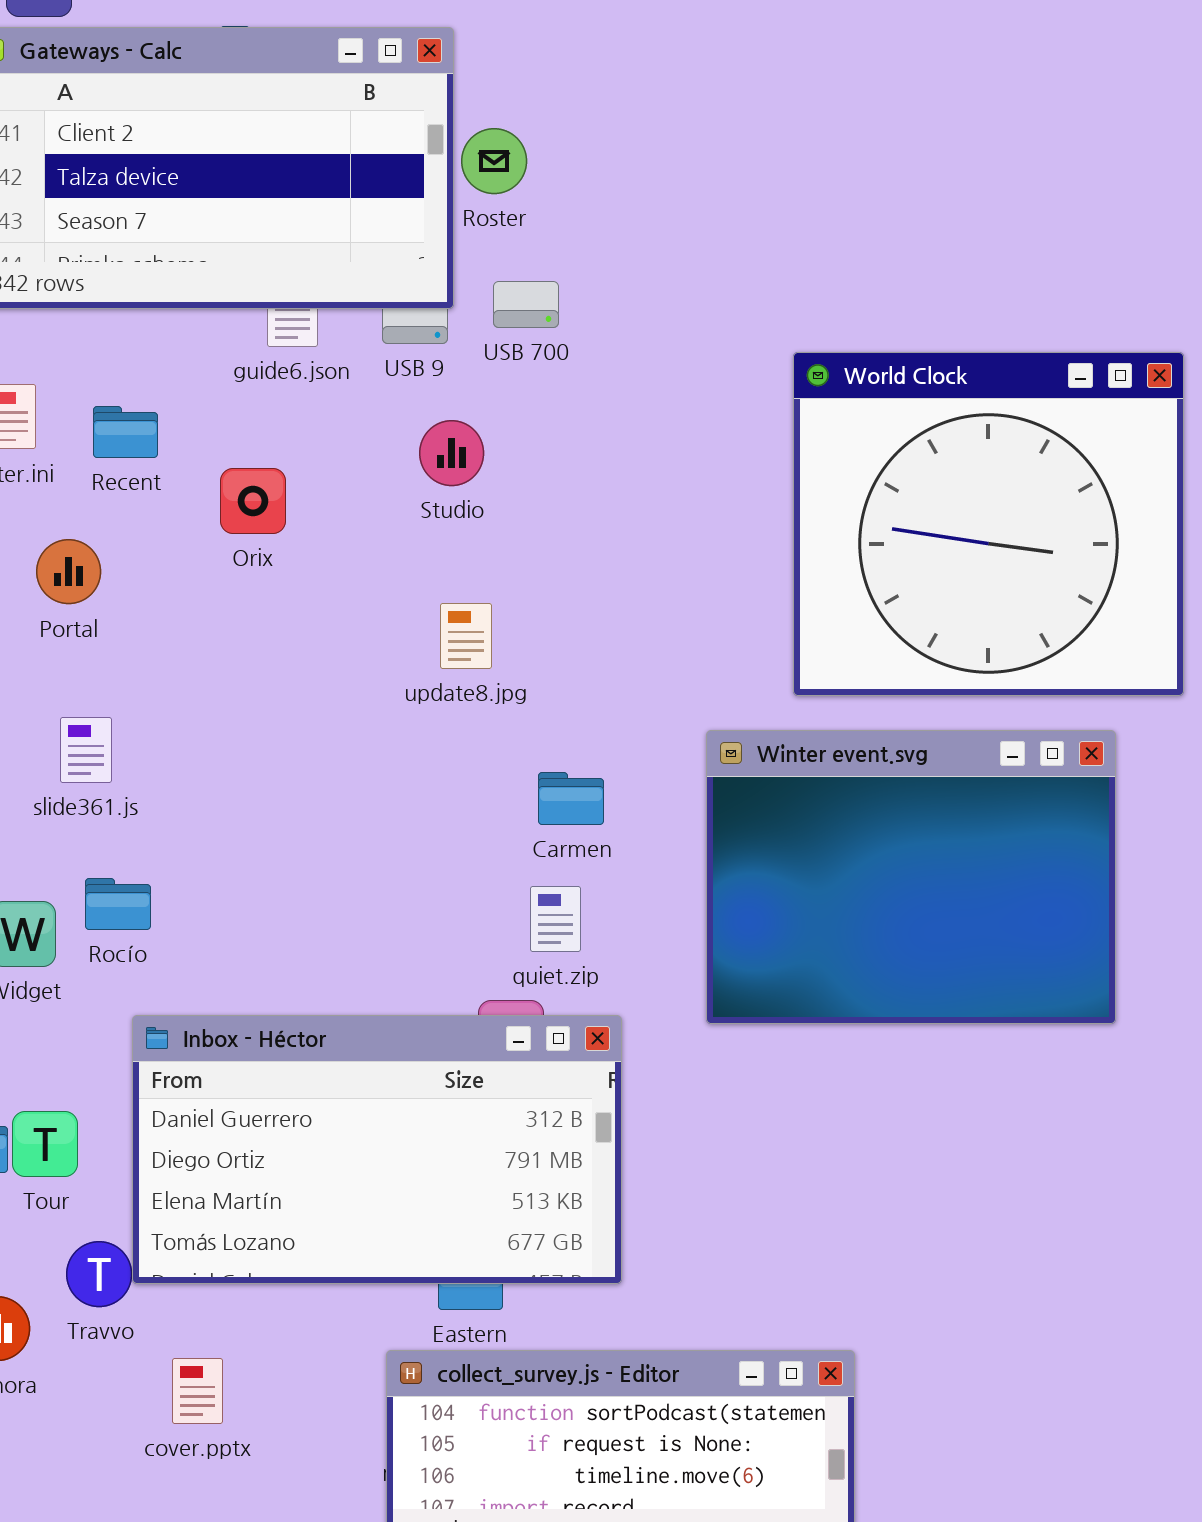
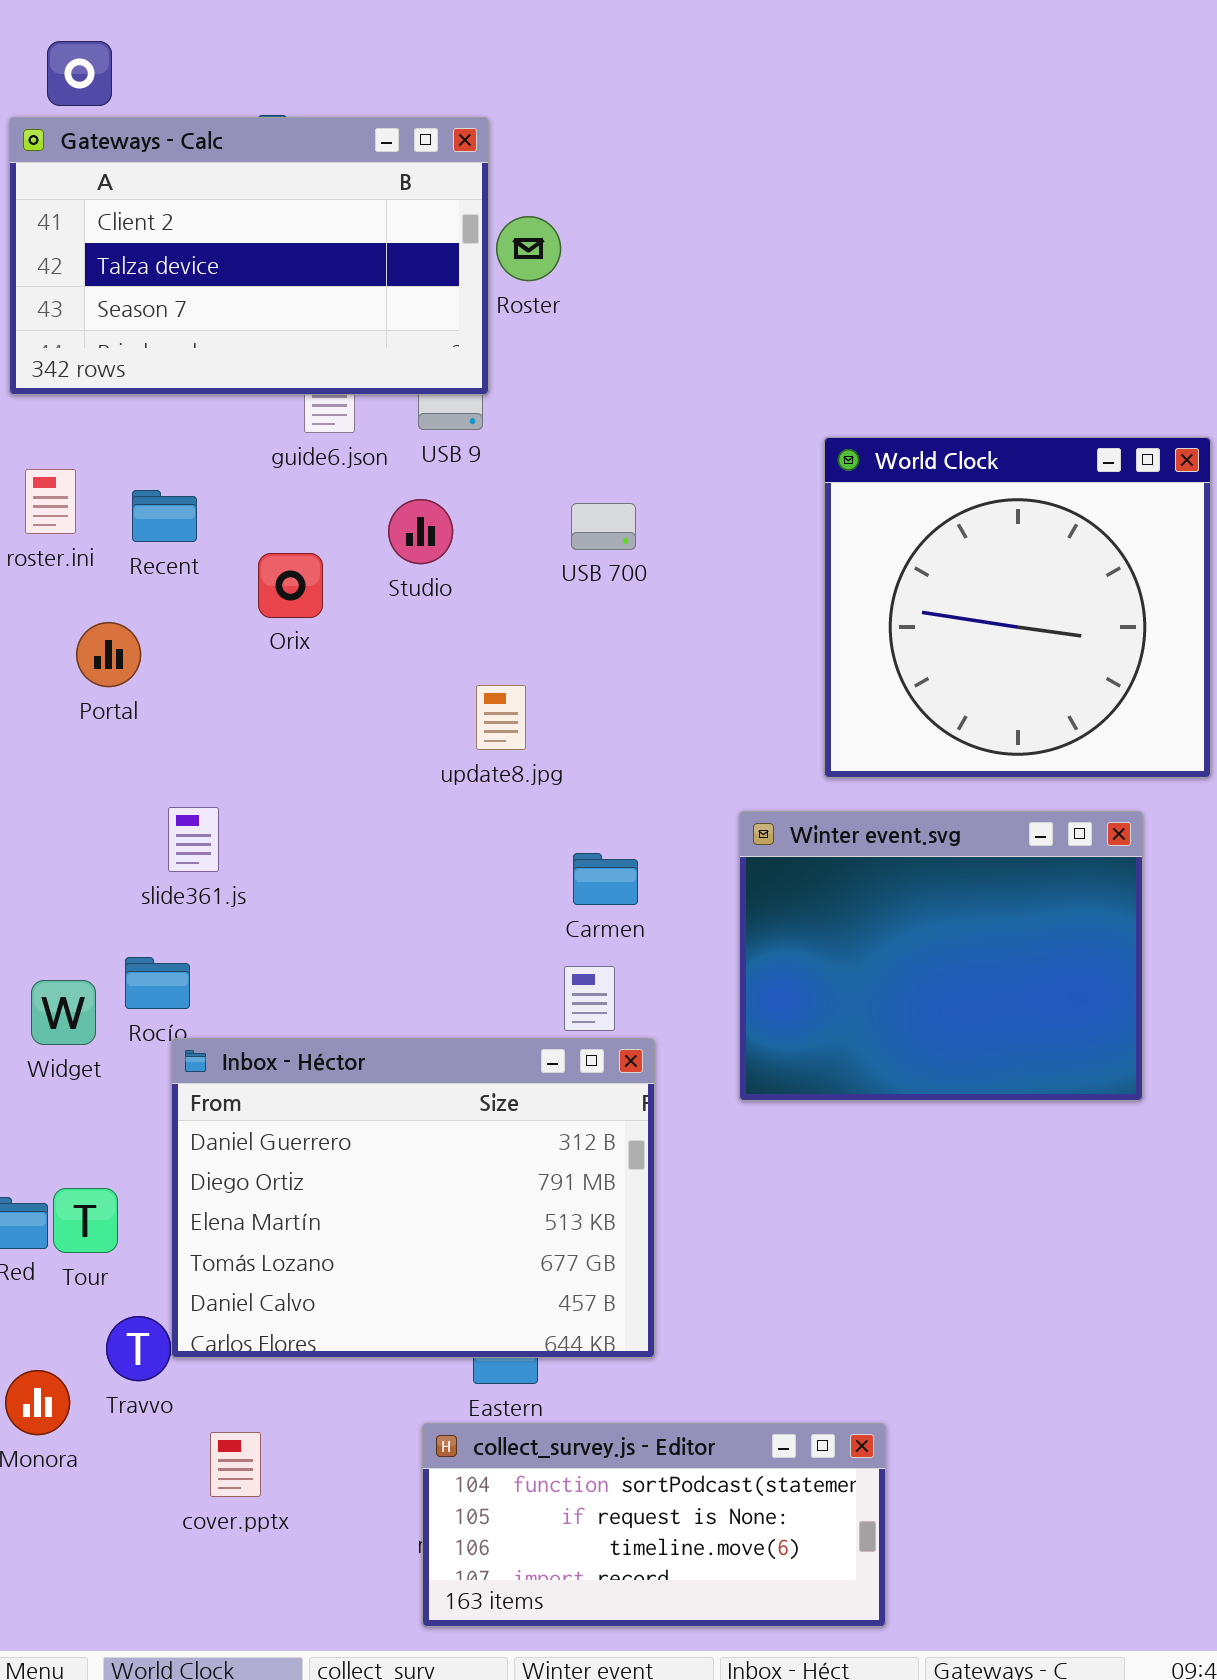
USB 700: [493,281,559,328] -> [571,503,636,550], moved
Studio: [419,420,484,486] -> [388,499,453,564], moved
slide361.js: [60,717,112,783] -> [168,807,219,872], moved
Inbox - Héctor: [132,1015,622,1284] -> [171,1038,655,1358], resized

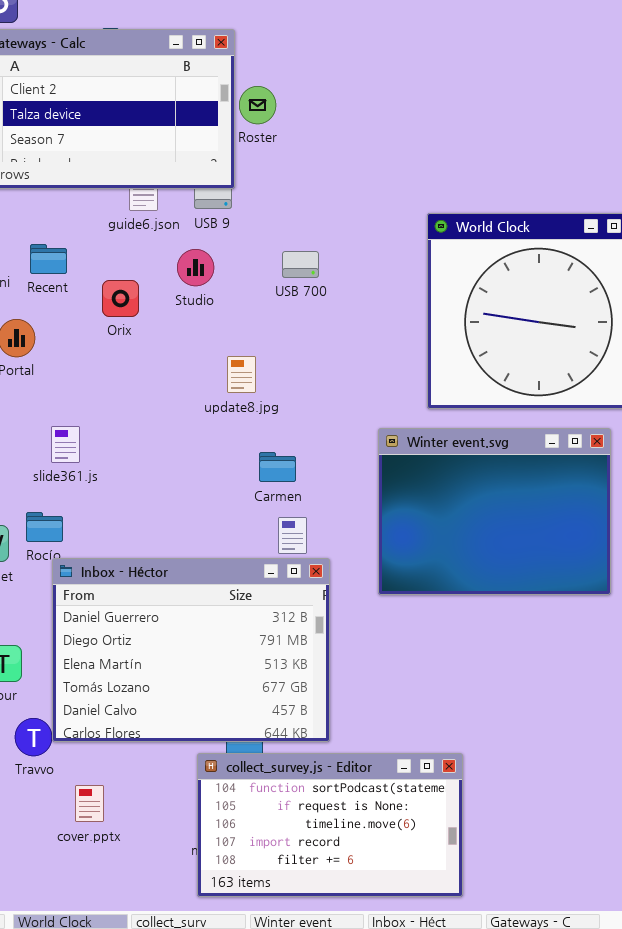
Carmen: [573,853,638,905] -> [259,452,296,482], moved
collect_survey.js - Editor: [422,1423,886,1627] -> [197,753,463,897], resized

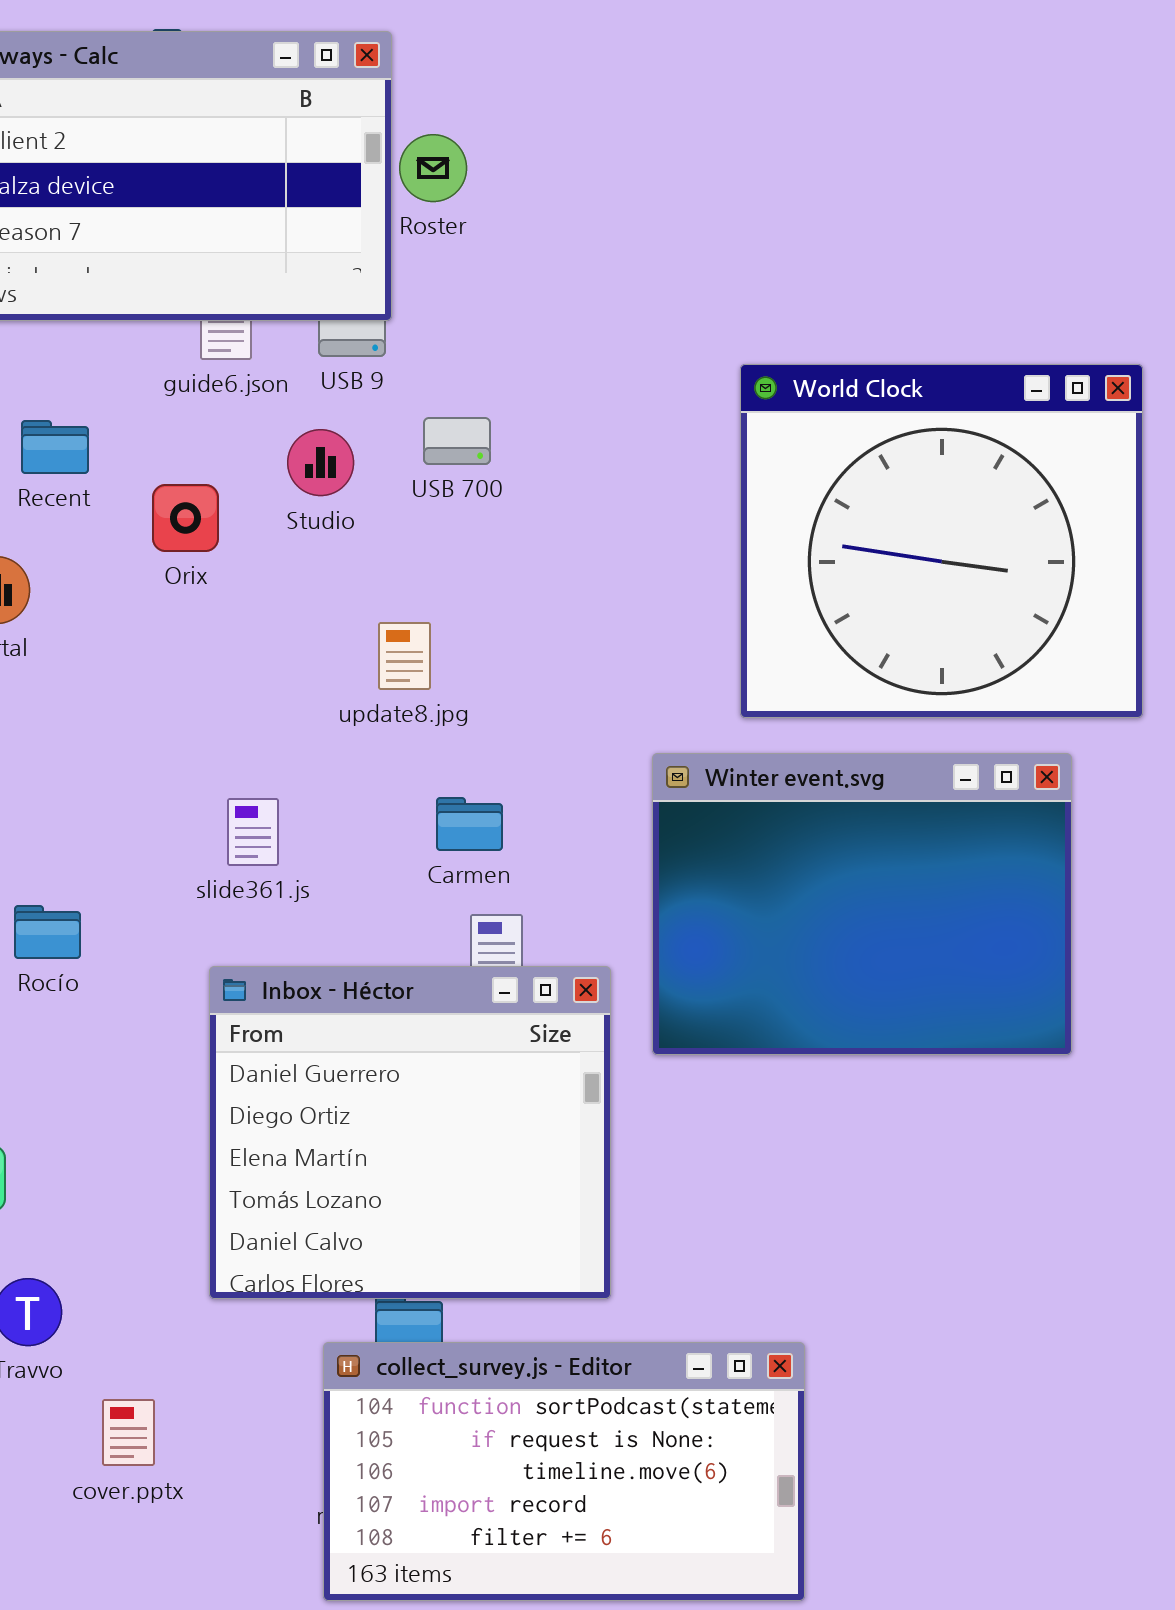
USB 700: [282,251,319,278] -> [423,417,491,465], moved
slide361.js: [51,426,80,463] -> [227,798,279,866], moved
Inbox - Héctor: [52,558,330,742] -> [209,966,611,1299], moved, resized

